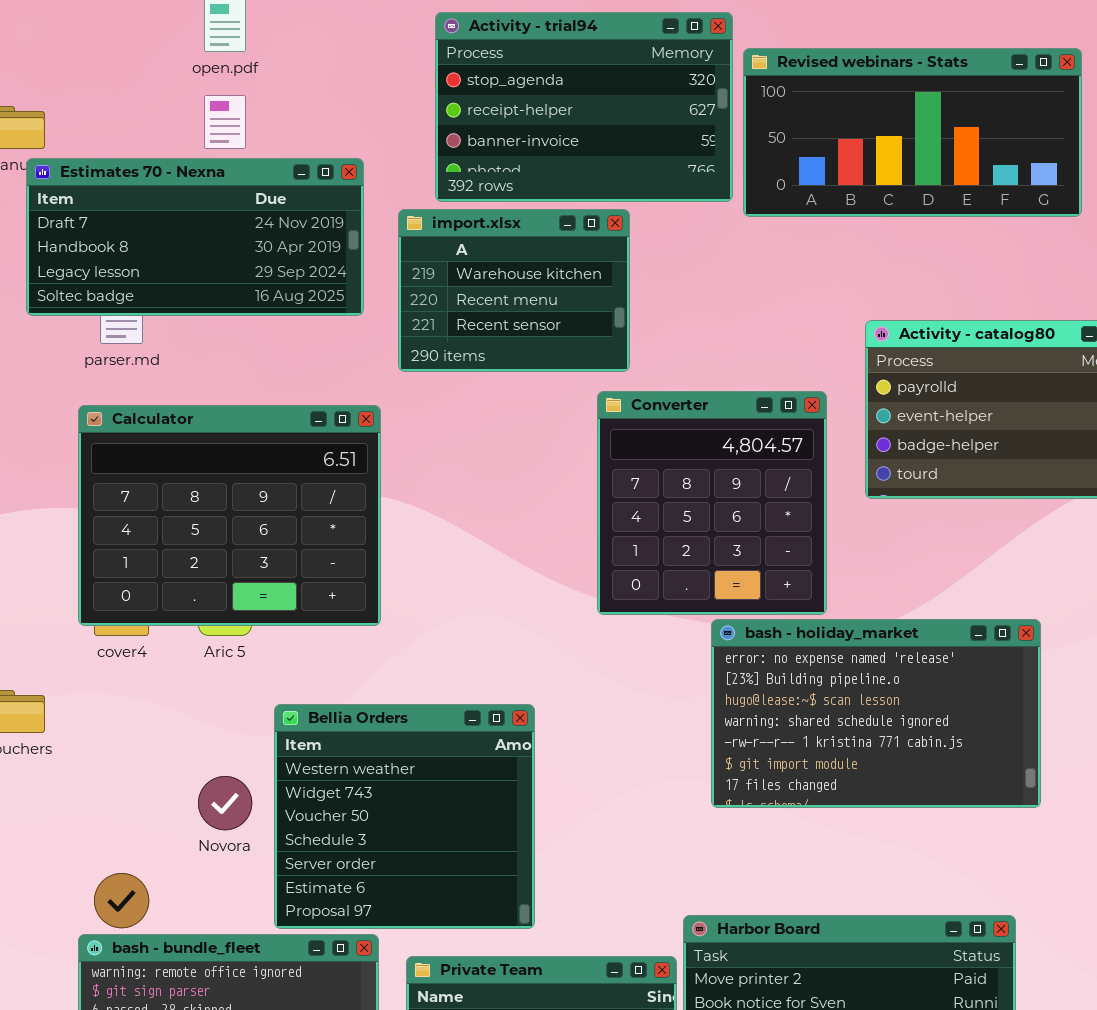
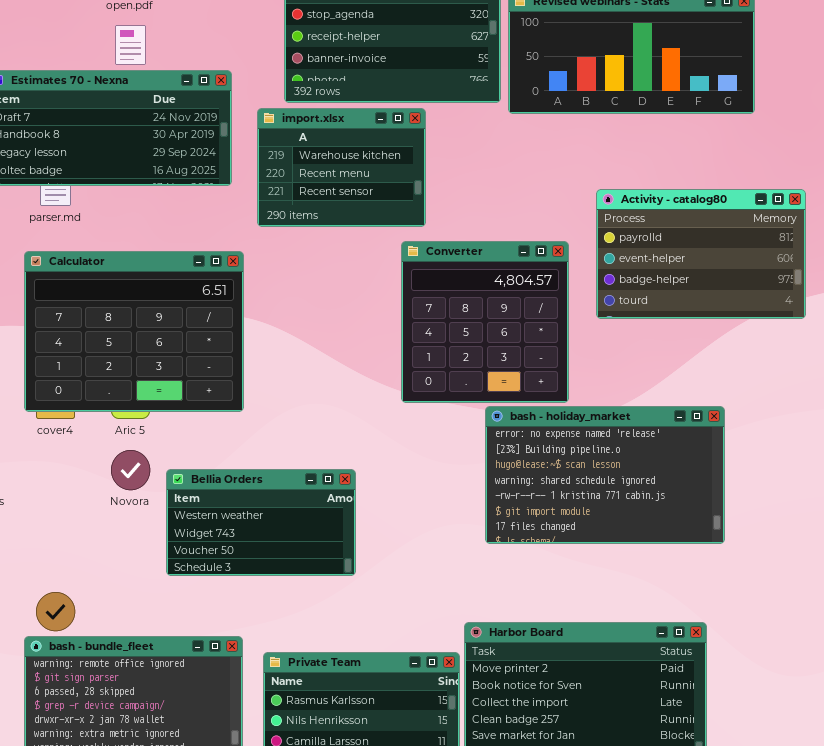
Bellia Orders: [274,704,535,929] -> [166,469,356,576], resized
Novora: [198,776,252,830] -> [111,450,150,490], moved

